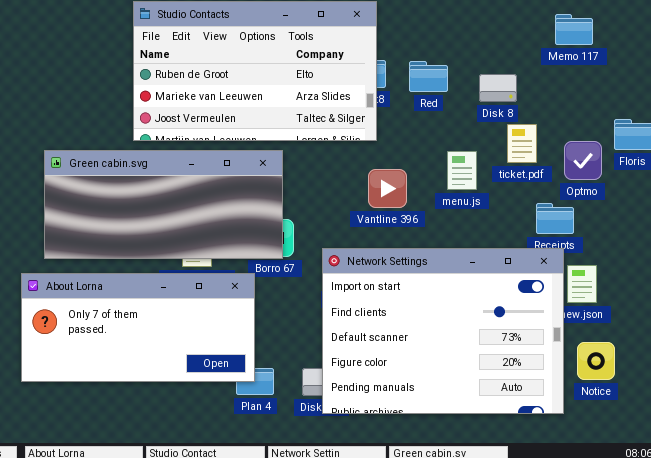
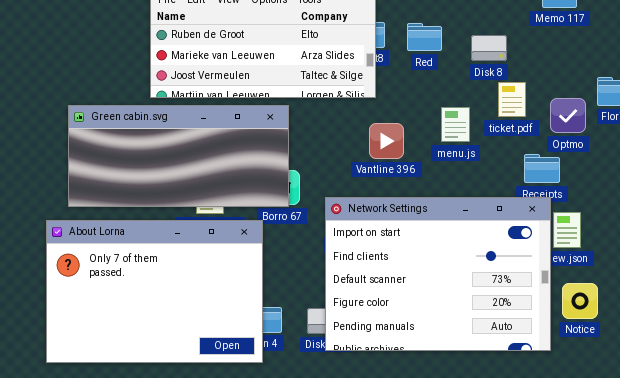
About Lorna: [21,273,255,382] -> [46,220,263,363], resized

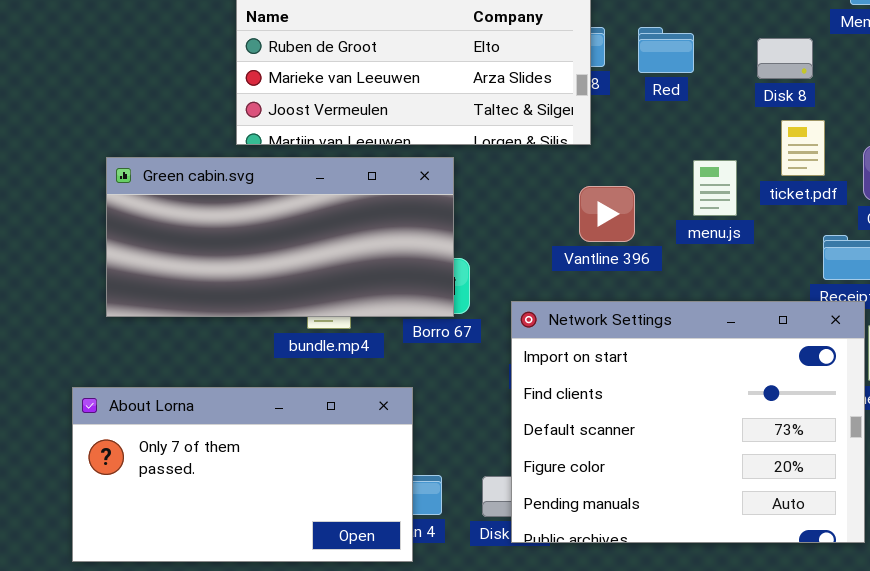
Disk 8: [471,35,507,61] -> [757,38,813,79], moved
About Lorna: [46,220,263,363] -> [72,387,413,562], resized

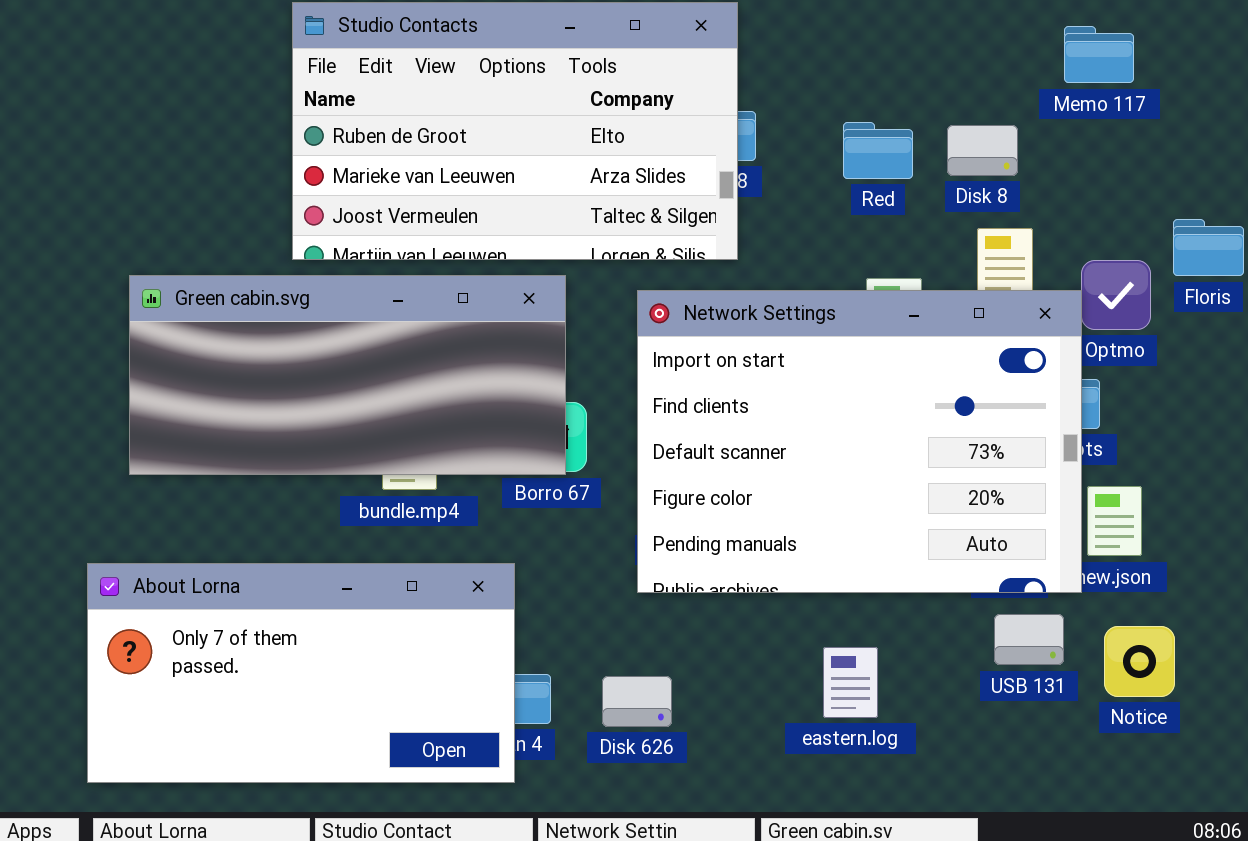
Red: [638,27,694,73] -> [843,122,913,179], moved
Network Settings: [511,301,865,543] -> [637,290,1082,593], moved

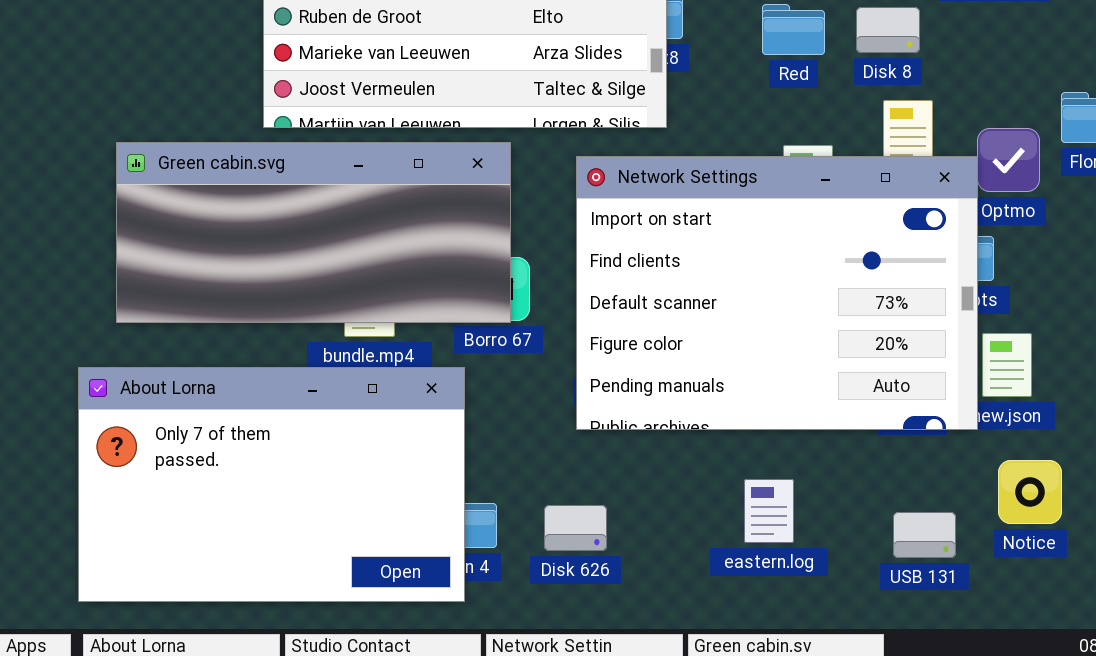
About Lorna: [87,563,515,783] -> [78,367,465,602], resized
USB 131: [994,614,1064,665] -> [893,512,956,558], moved

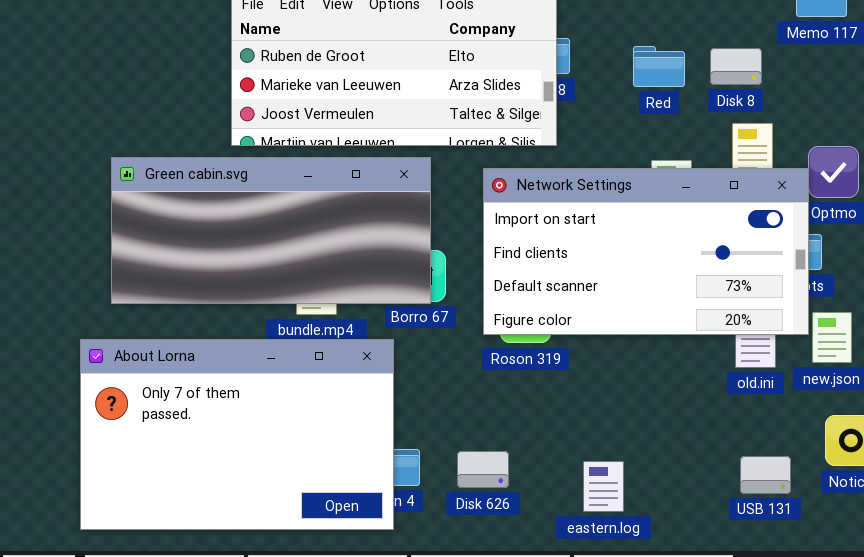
Network Settings: [576,156,978,430] -> [483,168,809,335], resized
eastern.log: [744,479,794,543] -> [583,461,624,512], moved

